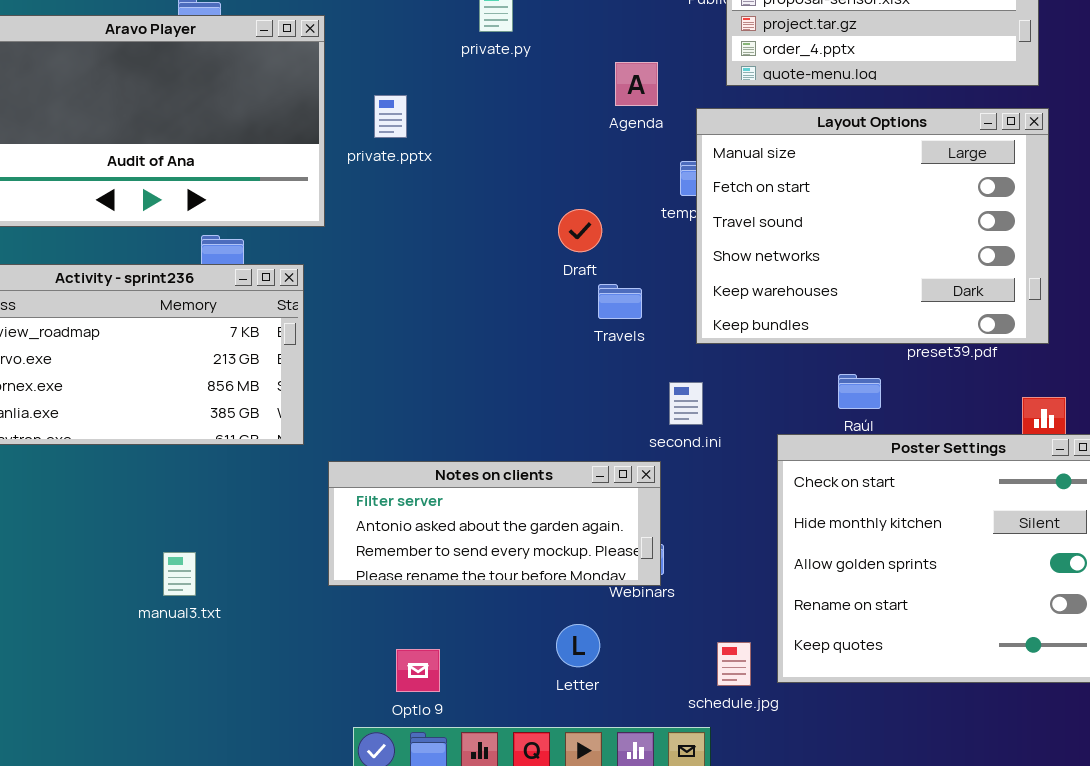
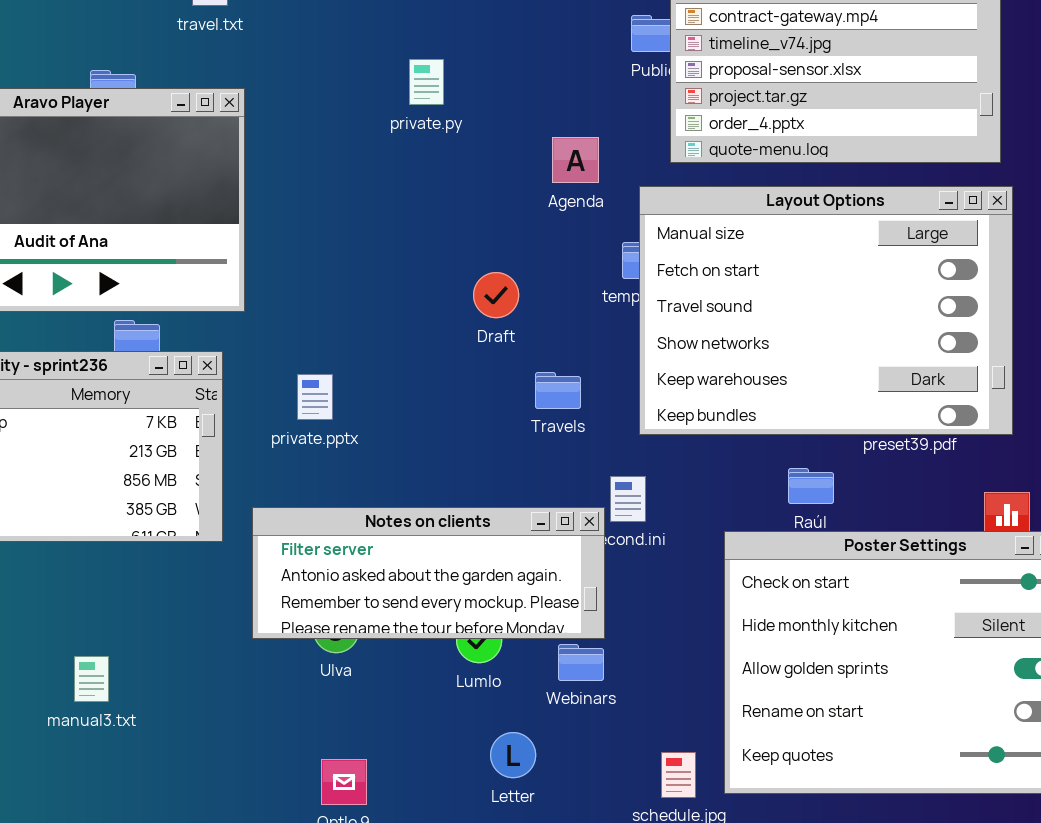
private.pptx: [374,95,407,138] -> [297,374,333,420], moved
Draft: [558,209,602,252] -> [473,272,519,318], moved
Notes on clients: [328,461,661,586] -> [252,507,605,639], moved

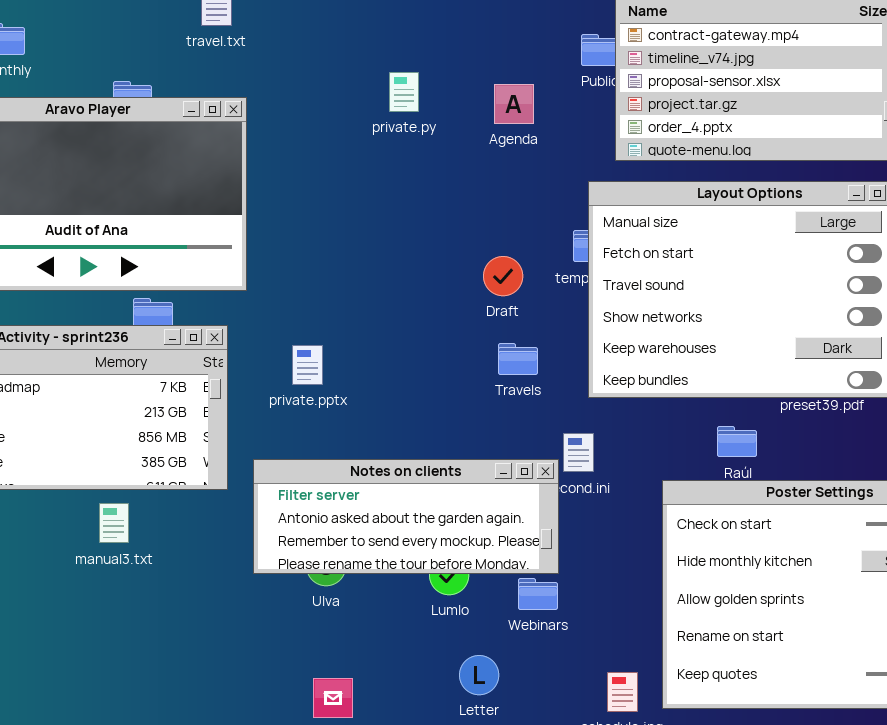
Agenda: [552,137,599,183] -> [494,84,534,124], moved
Draft: [473,272,519,318] -> [483,256,523,296], moved
manual3.txt: [74,656,109,702] -> [99,503,129,543], moved

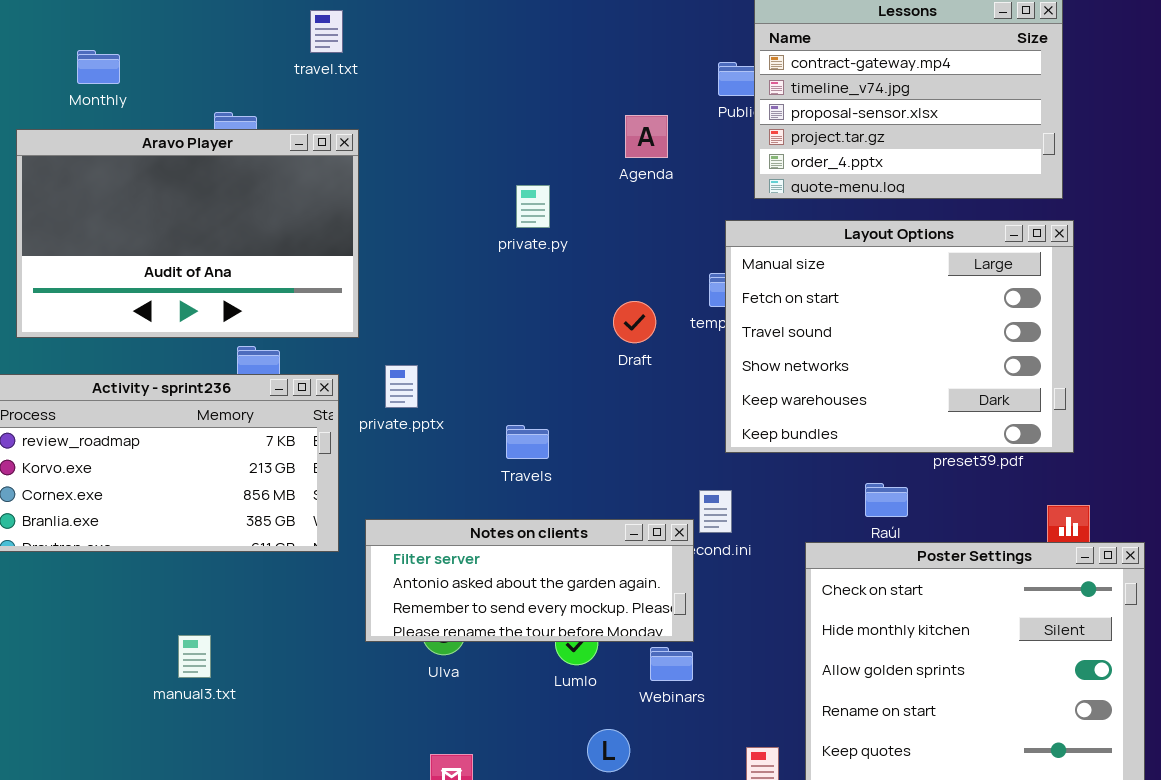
private.py: [389,72,419,112] -> [516,185,550,228], moved
Travels: [498,343,538,375] -> [506,425,549,459], moved
private.pptx: [292,345,323,385] -> [385,365,418,408], moved
manual3.txt: [99,503,129,543] -> [178,635,211,678], moved

